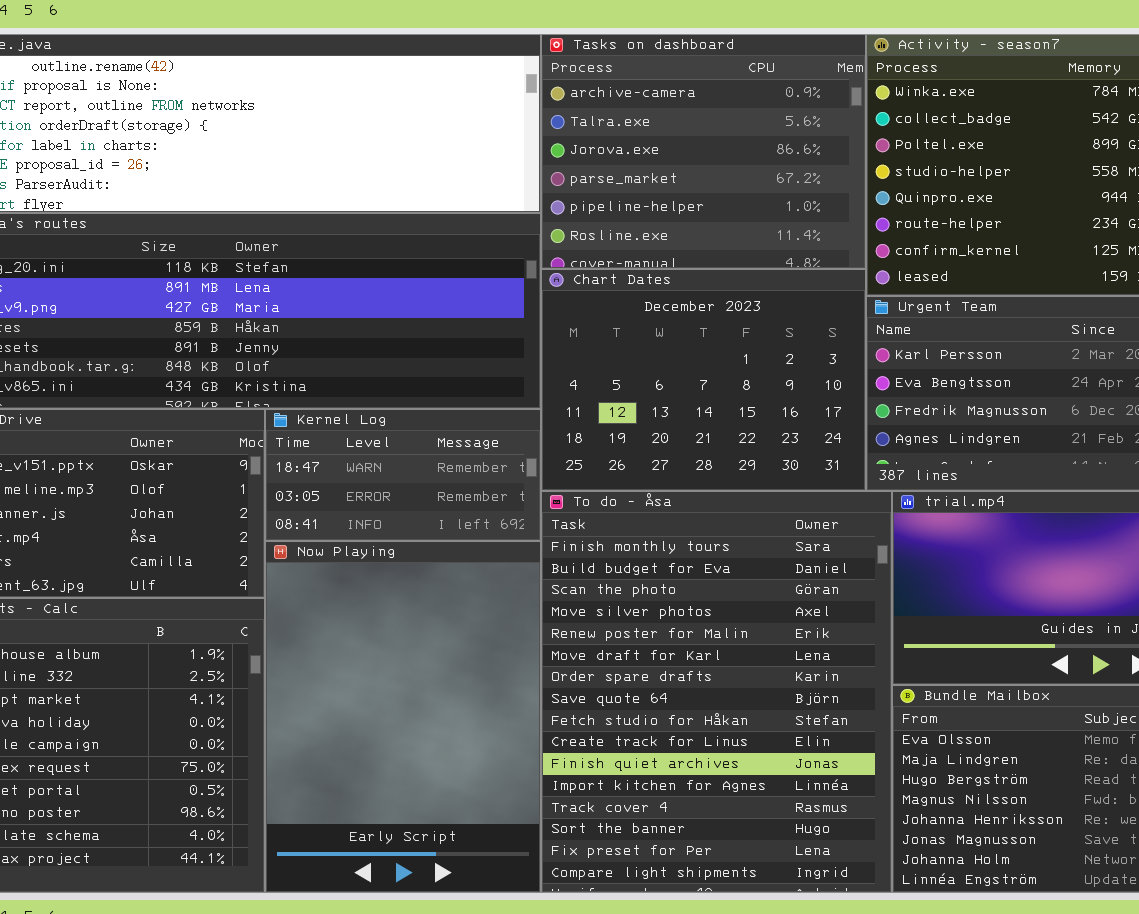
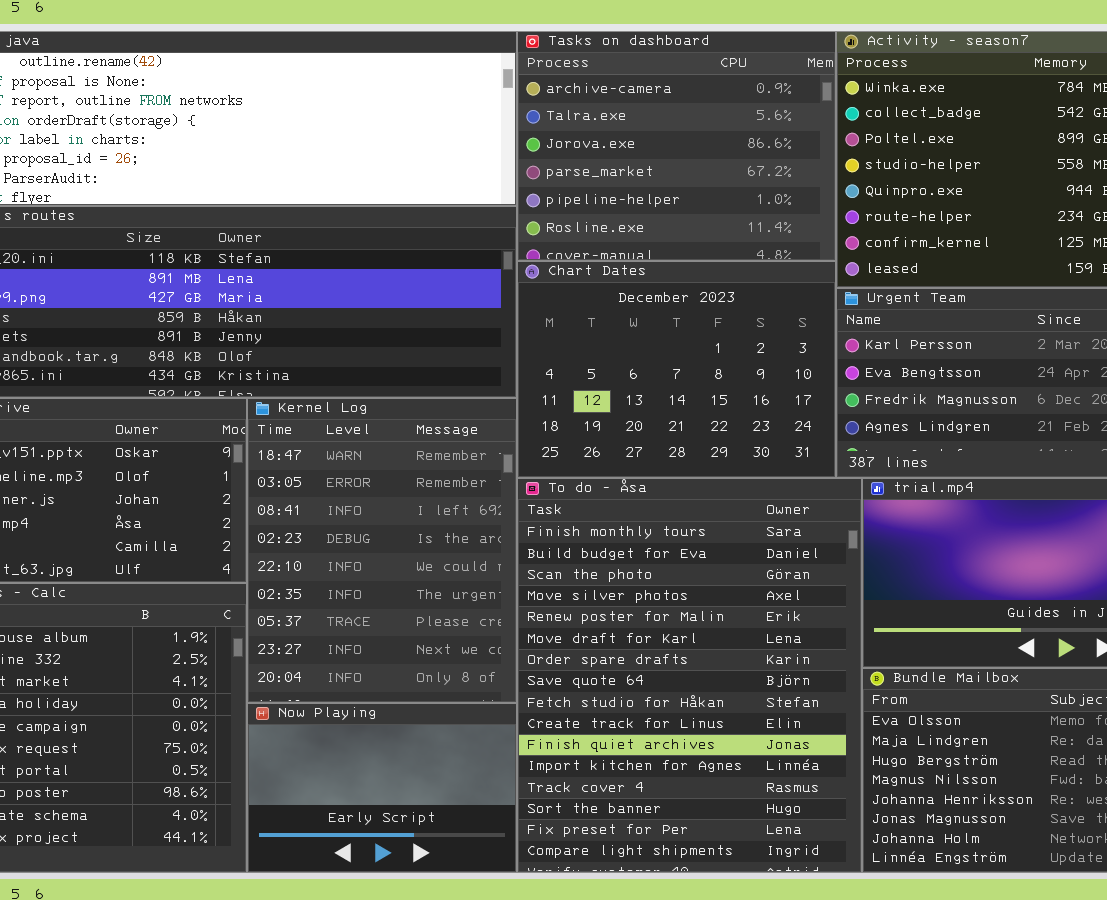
Kernel Log: [265,409,541,541] -> [247,398,517,703], resized
Now Playing: [265,541,541,893] -> [247,703,517,873], resized

